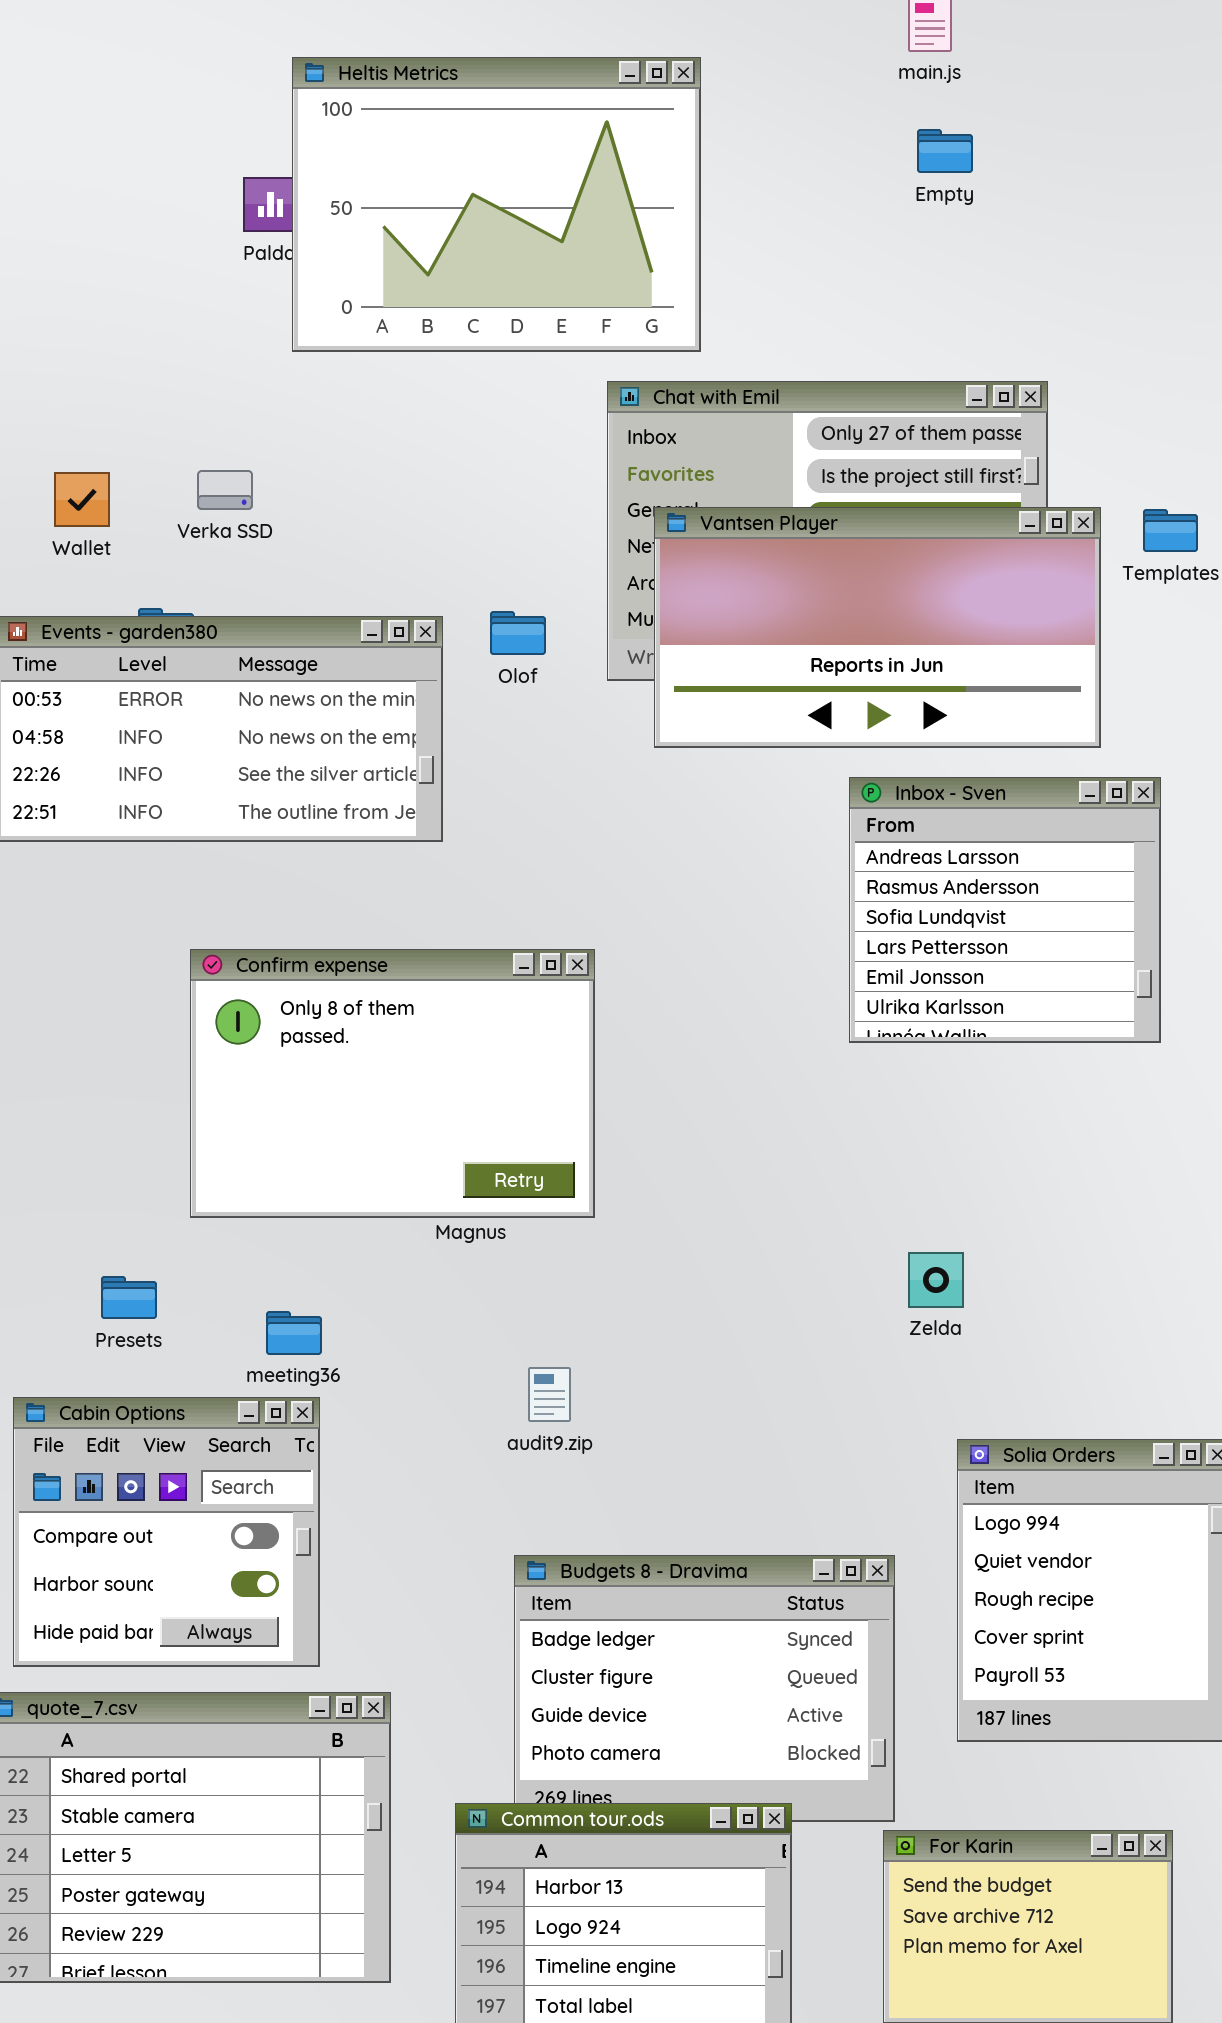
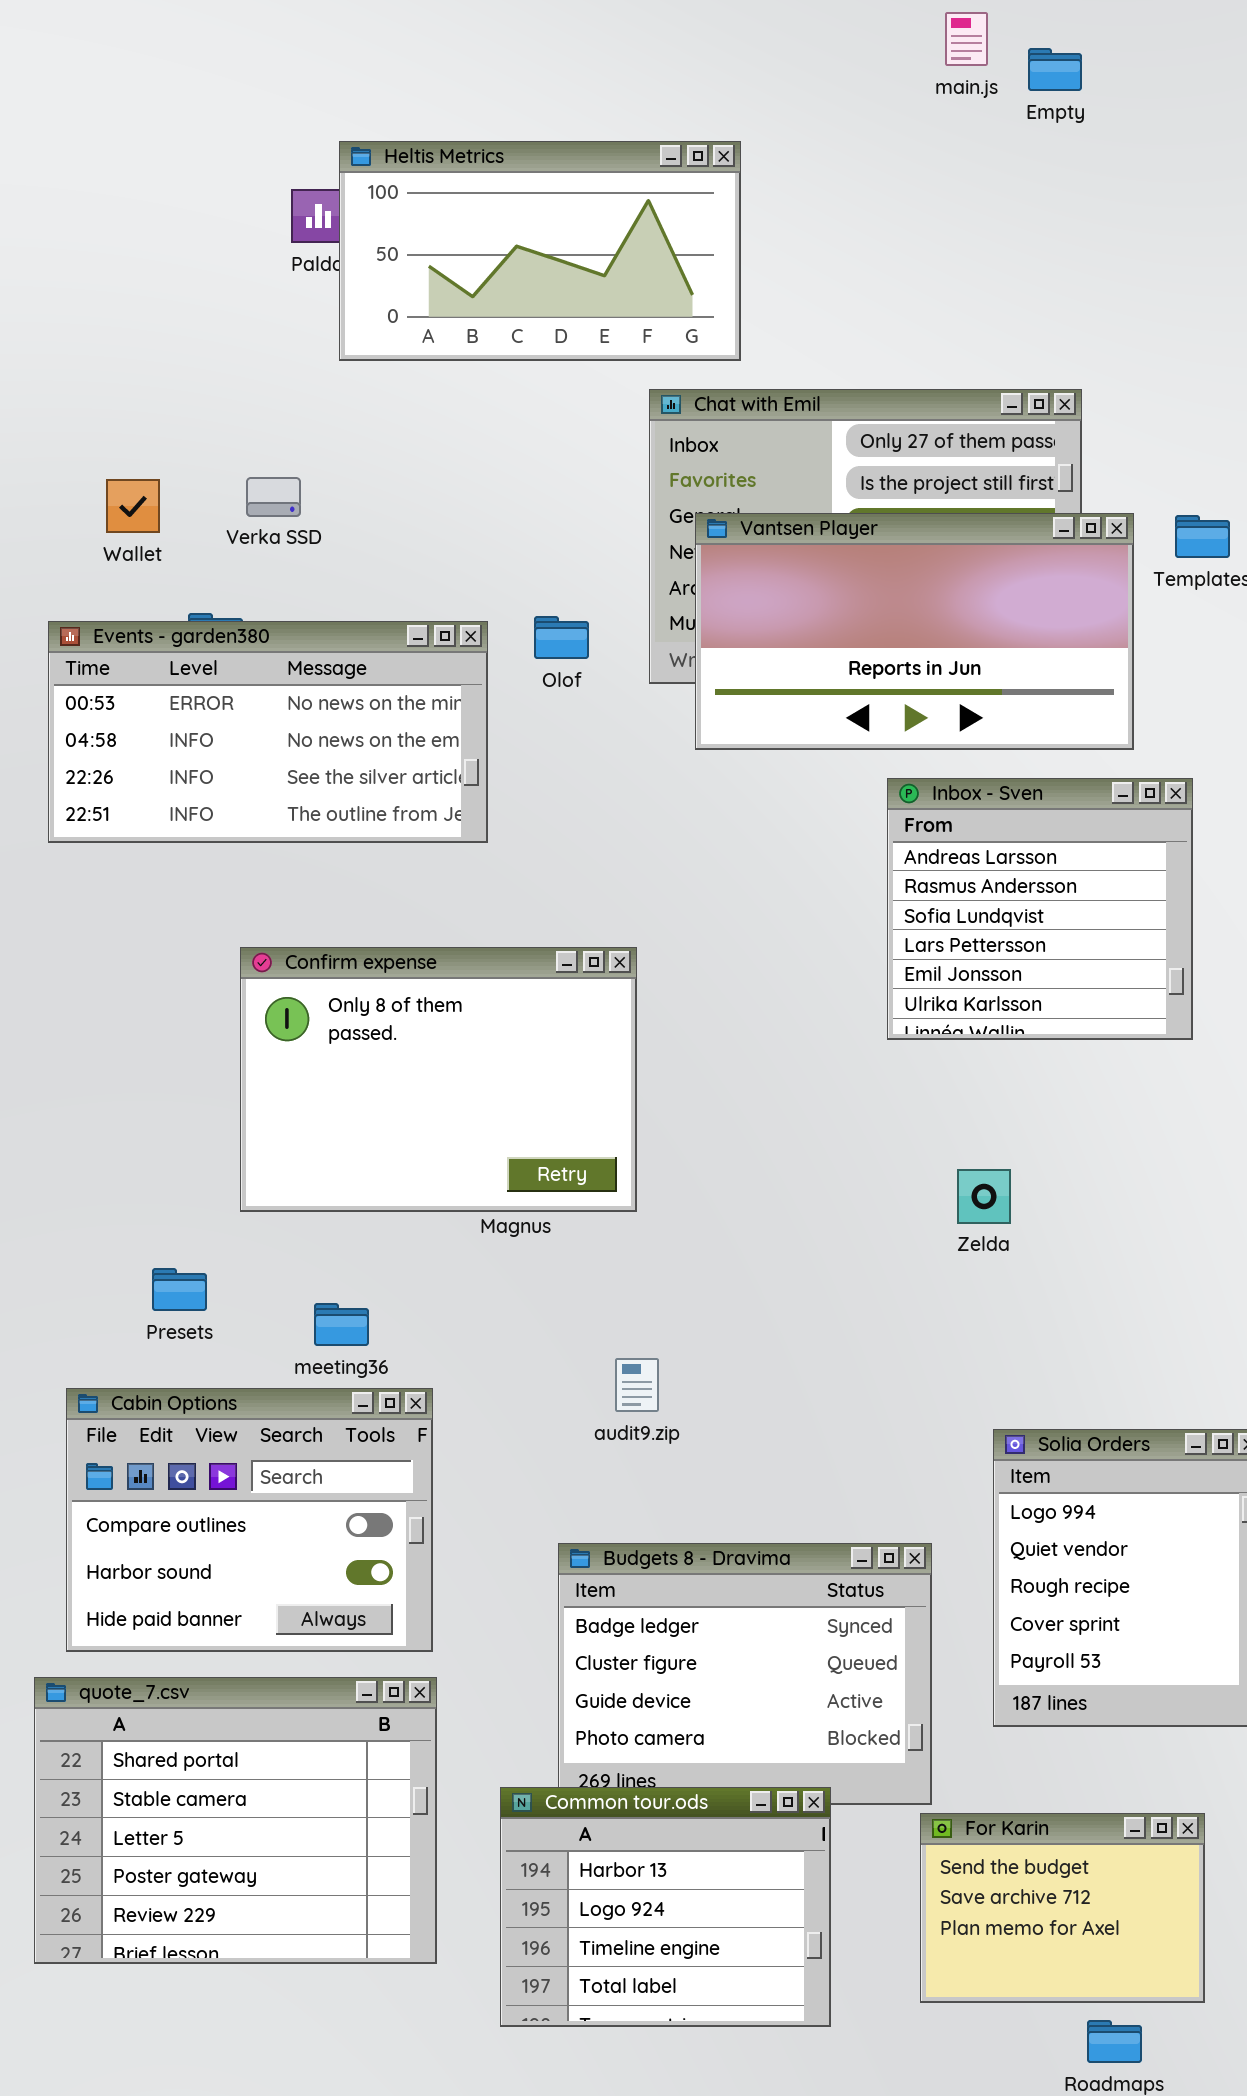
Heltis Metrics: [292,57,701,352] -> [339,141,741,361], resized
Empty: [917,129,973,173] -> [1028,48,1082,91], moved
Zelda: [908,1252,964,1308] -> [957,1169,1011,1224], moved
audit9.zip: [528,1367,571,1422] -> [615,1358,659,1412], moved
Cabin Options: [13,1397,320,1667] -> [66,1388,433,1652], resized

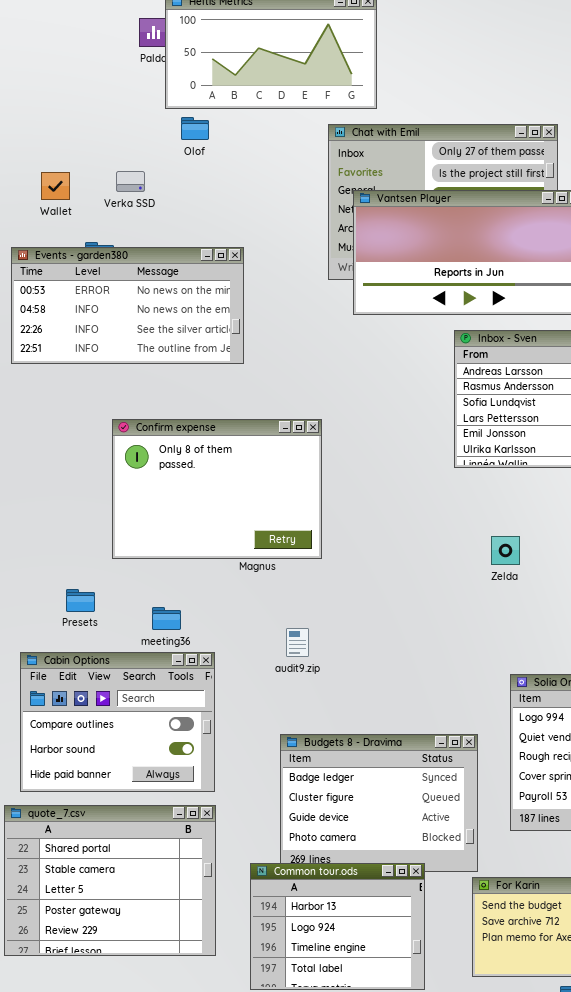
Olof: [534,616,589,659] -> [181,117,209,140], moved
audit9.zip: [615,1358,659,1412] -> [286,628,309,657], moved

